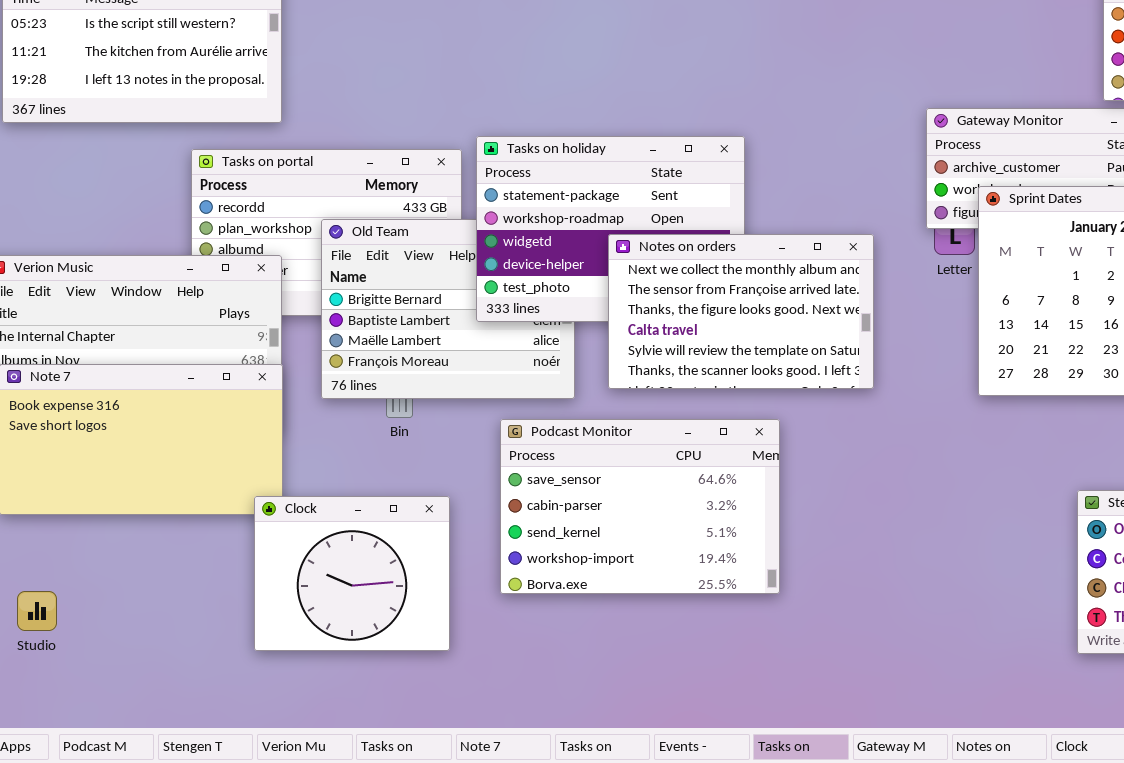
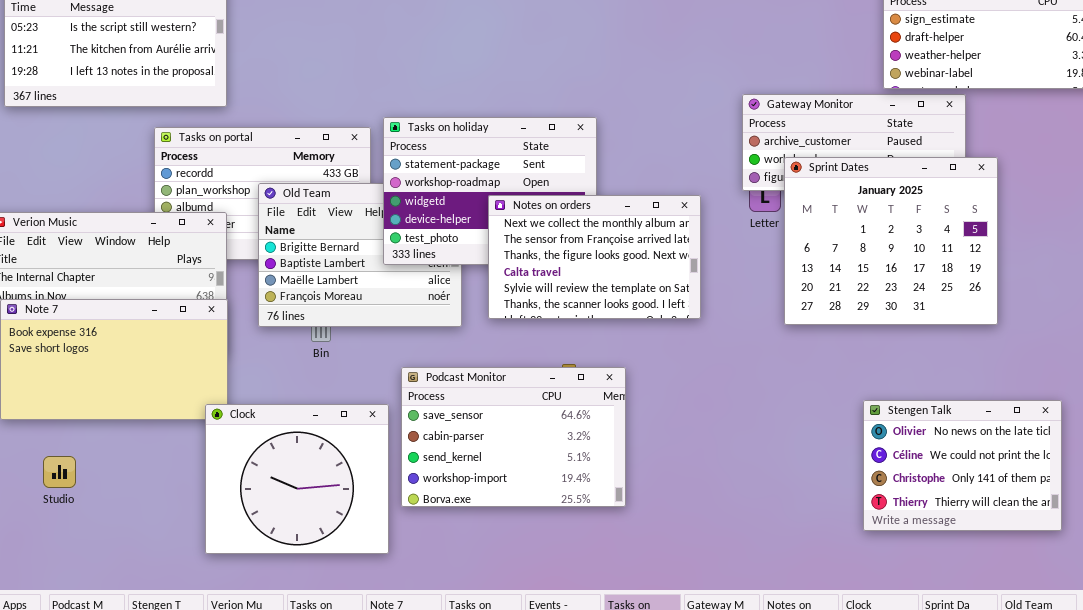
Podcast Monitor: [500,419,780,594] -> [401,367,626,507], moved
Clock: [254,496,450,651] -> [205,404,389,554], resized
Studio: [17,591,57,631] -> [43,456,76,488], moved

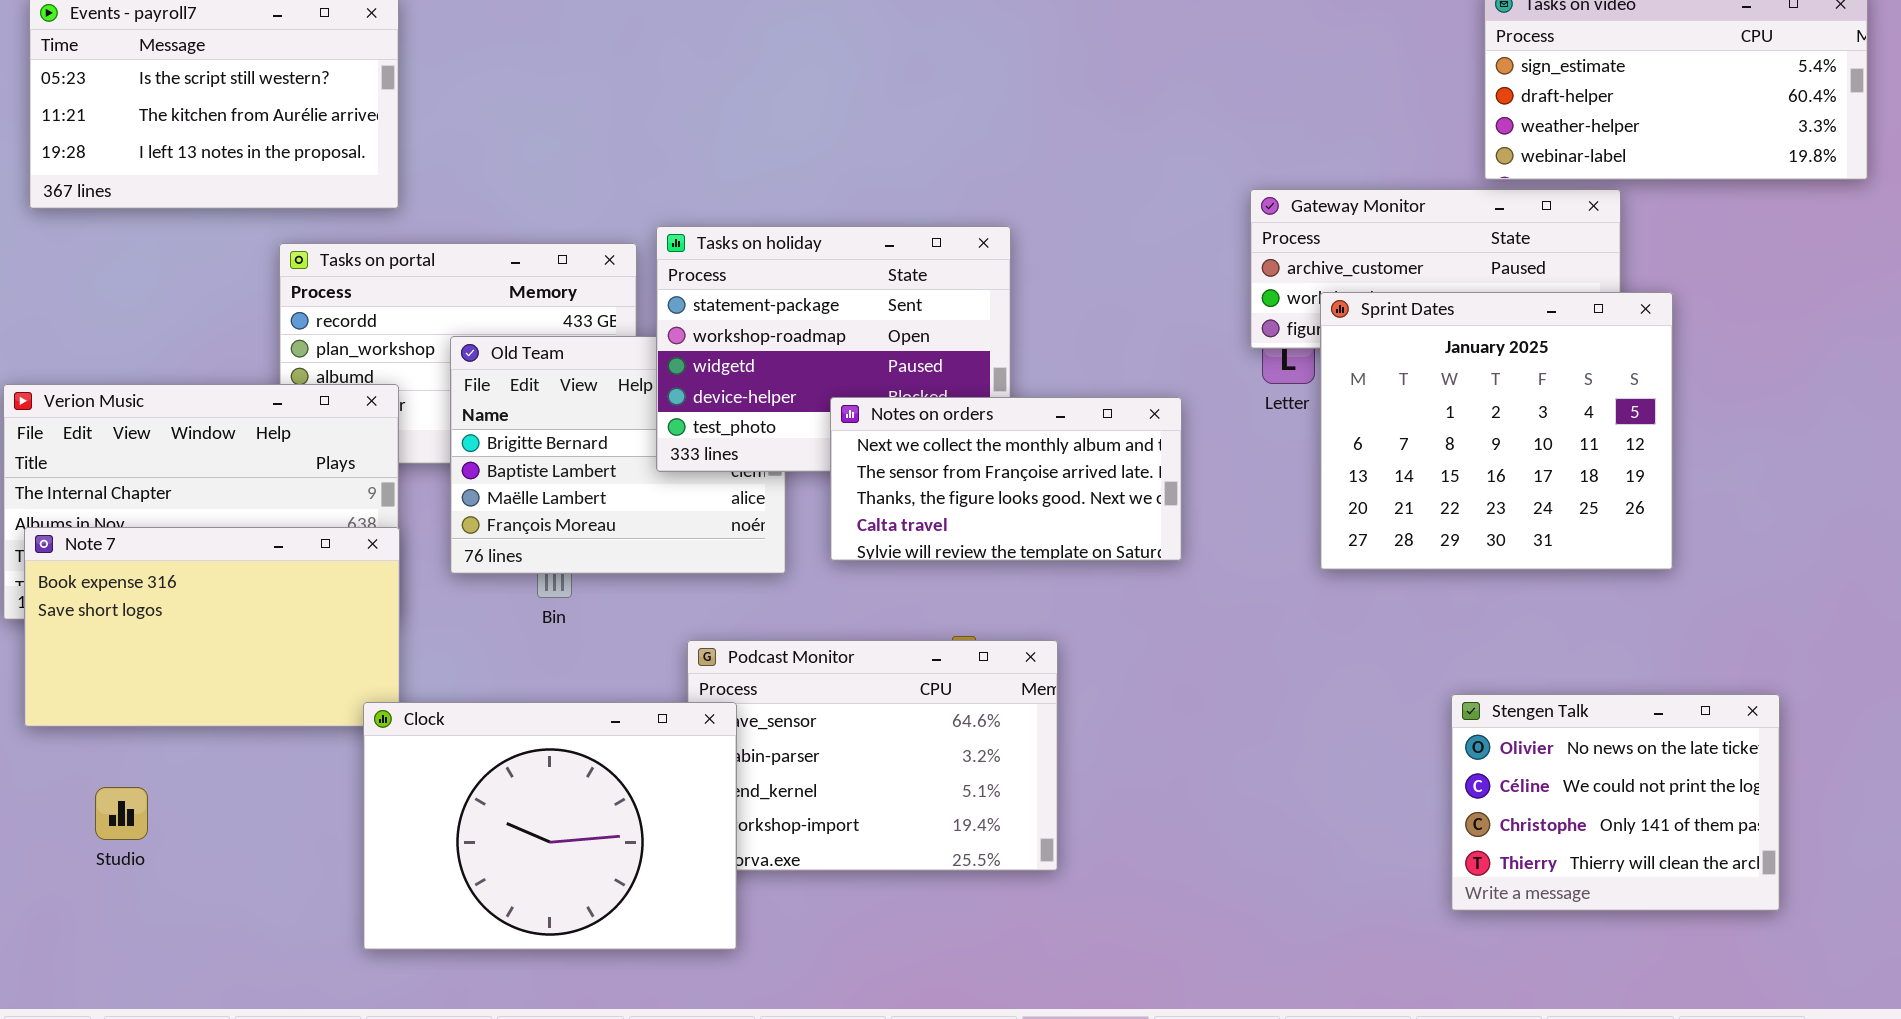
Notes on orders: [488,195,701,319] -> [830,397,1182,561], resized
Clock: [205,404,389,554] -> [363,702,737,950], resized

